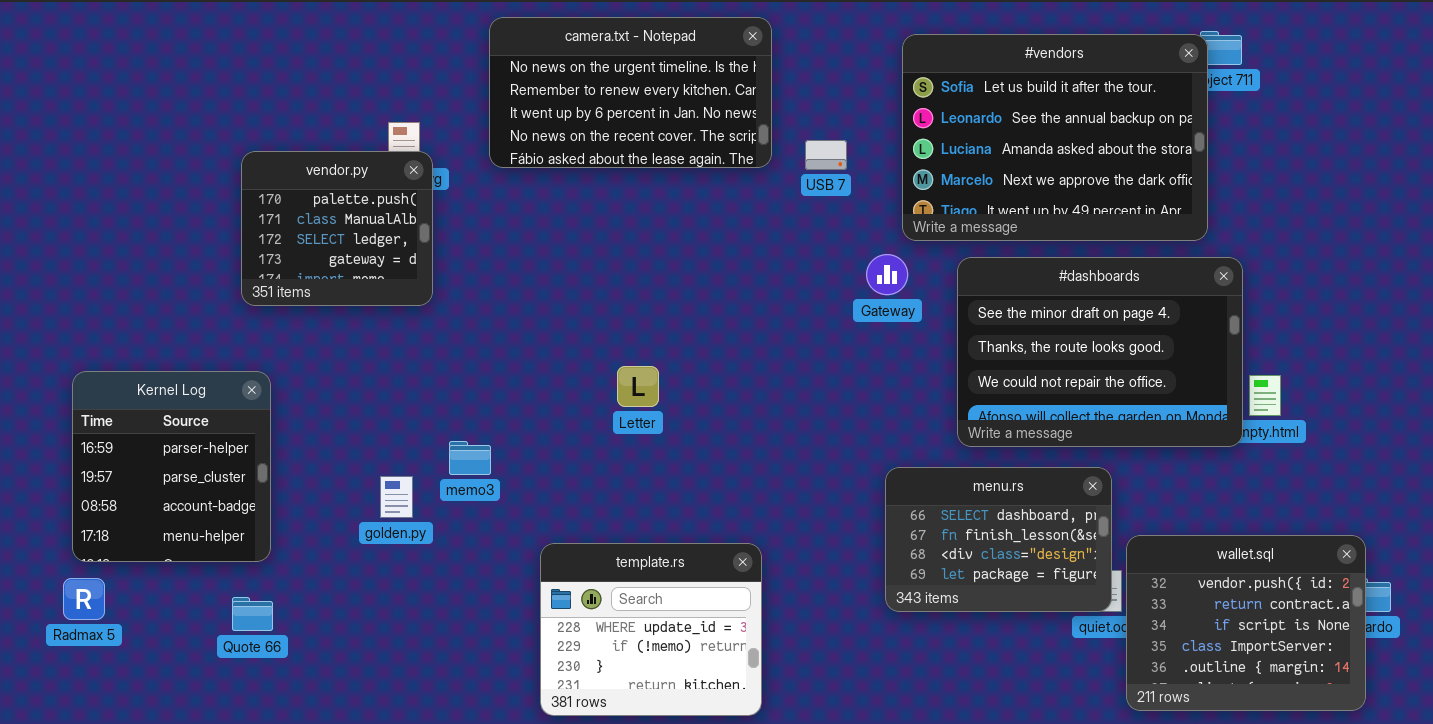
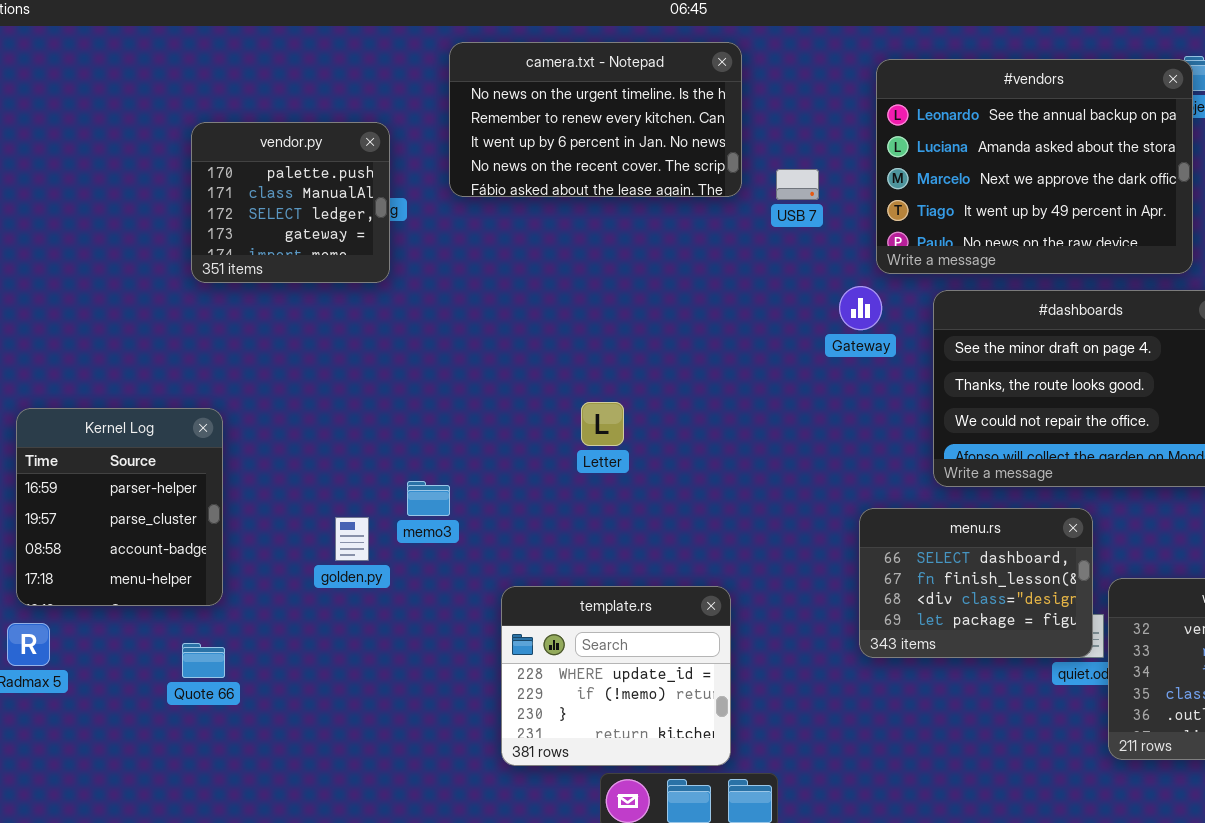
#vendors: [902,34,1208,241] -> [876,59,1193,274], scrolled down 1 row
vendor.py: [241,151,433,306] -> [191,122,390,283], moved

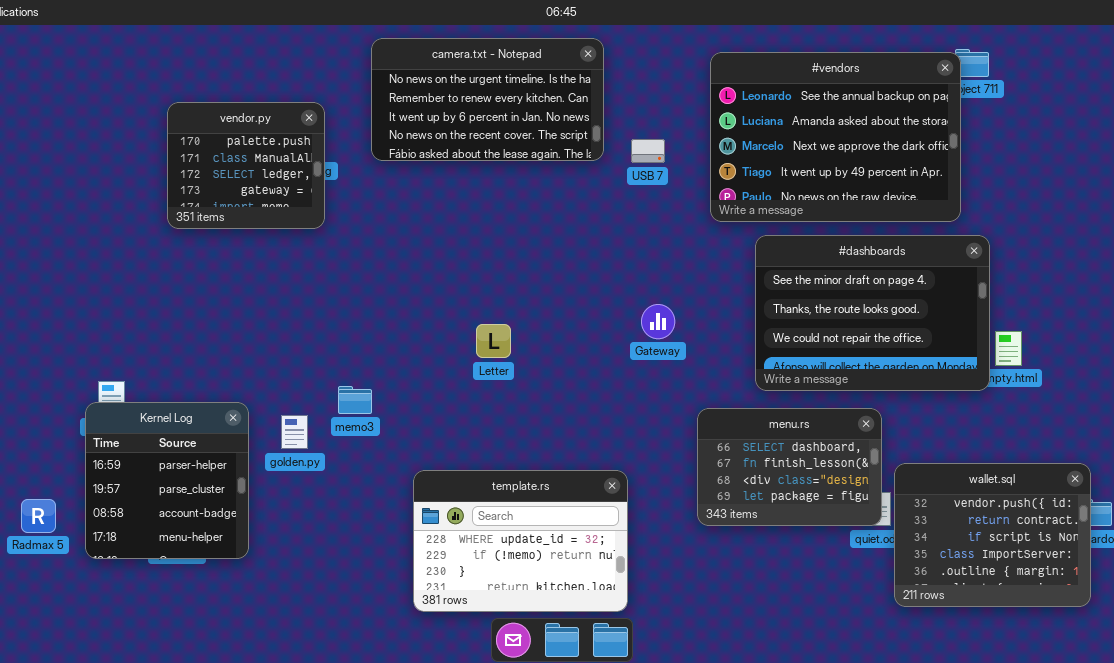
Gateway: [839,286,882,330] -> [641,304,675,339], moved
Kernel Log: [16,408,223,606] -> [85,402,249,559], moved
template.rs: [501,586,731,766] -> [413,470,628,612], resized

